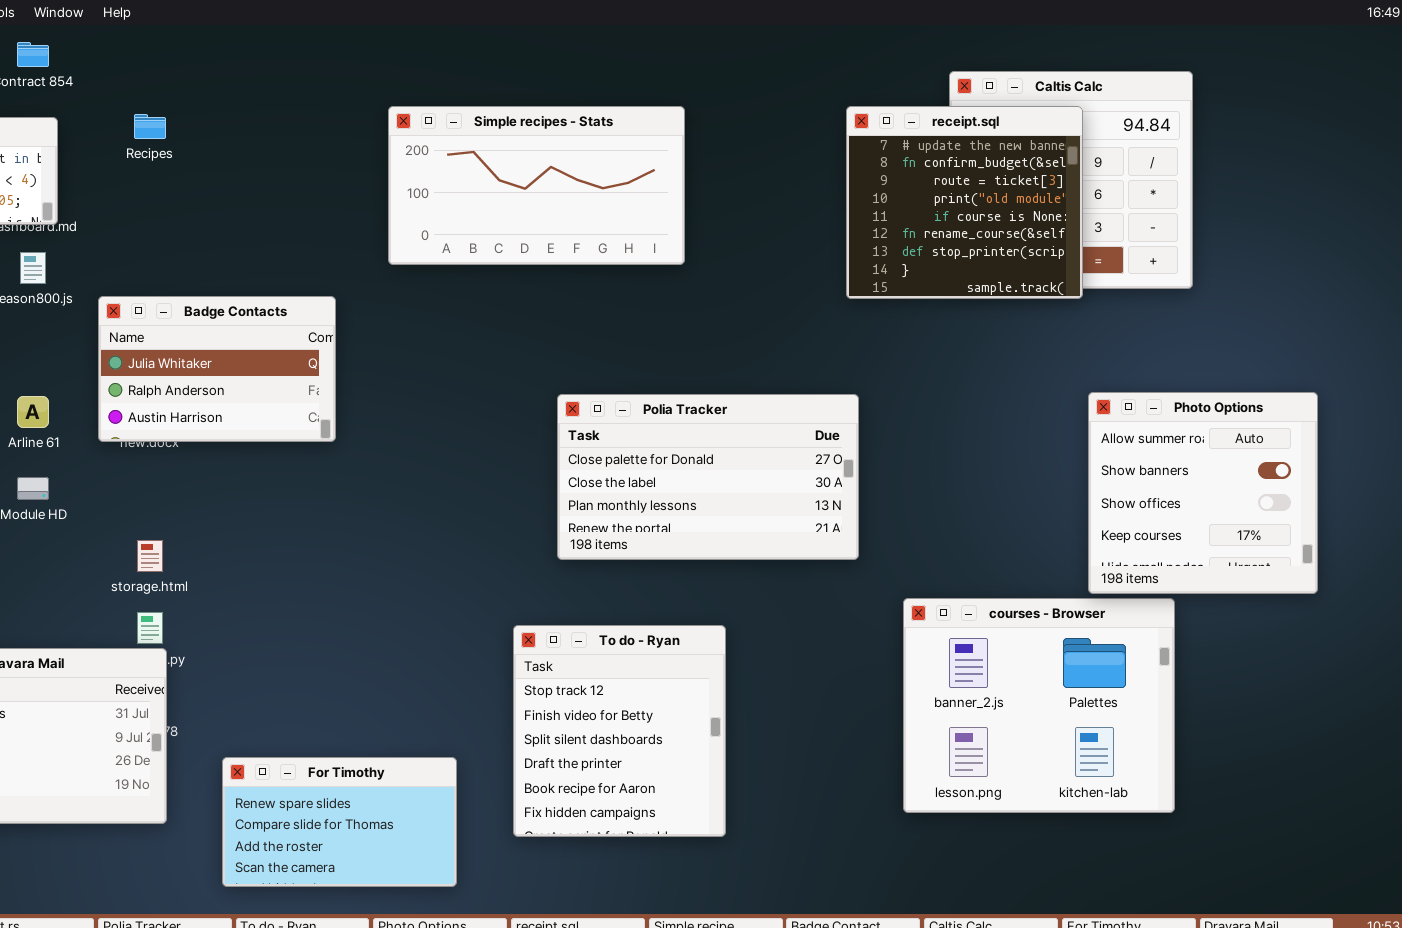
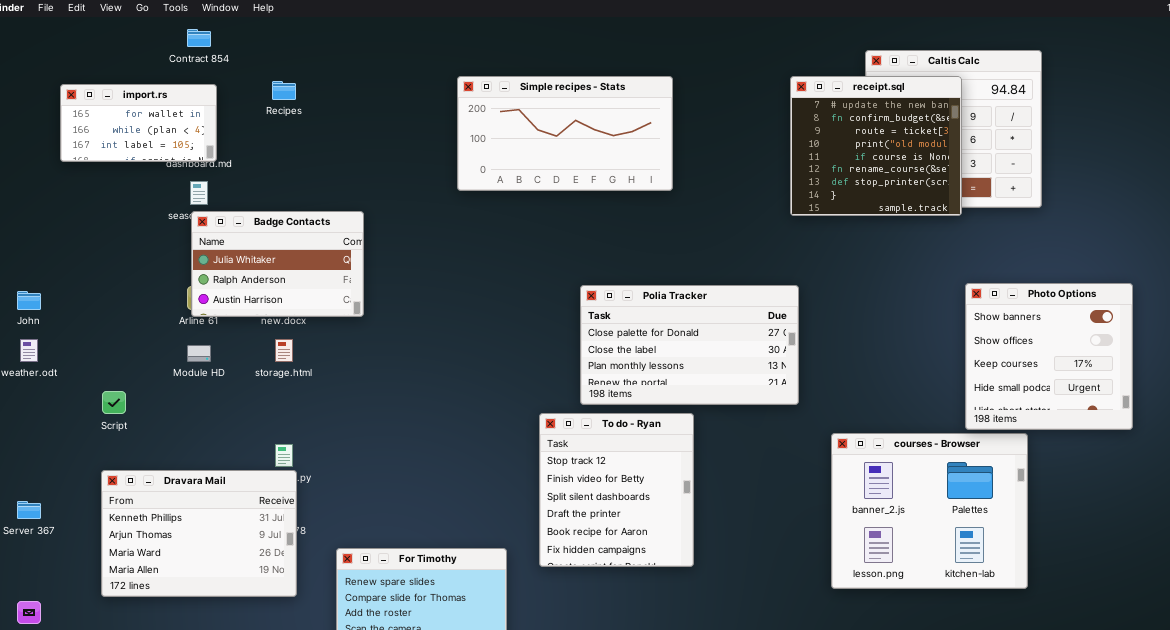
Badge Contacts: [98,296,336,442] -> [191,211,364,317], moved
Photo Options: [1088,392,1318,594] -> [965,283,1133,430], scrolled down 1 row
storage.html: [137,540,163,572] -> [275,339,293,362], moved
To do - Ryan: [513,625,726,837] -> [539,413,694,567], moved

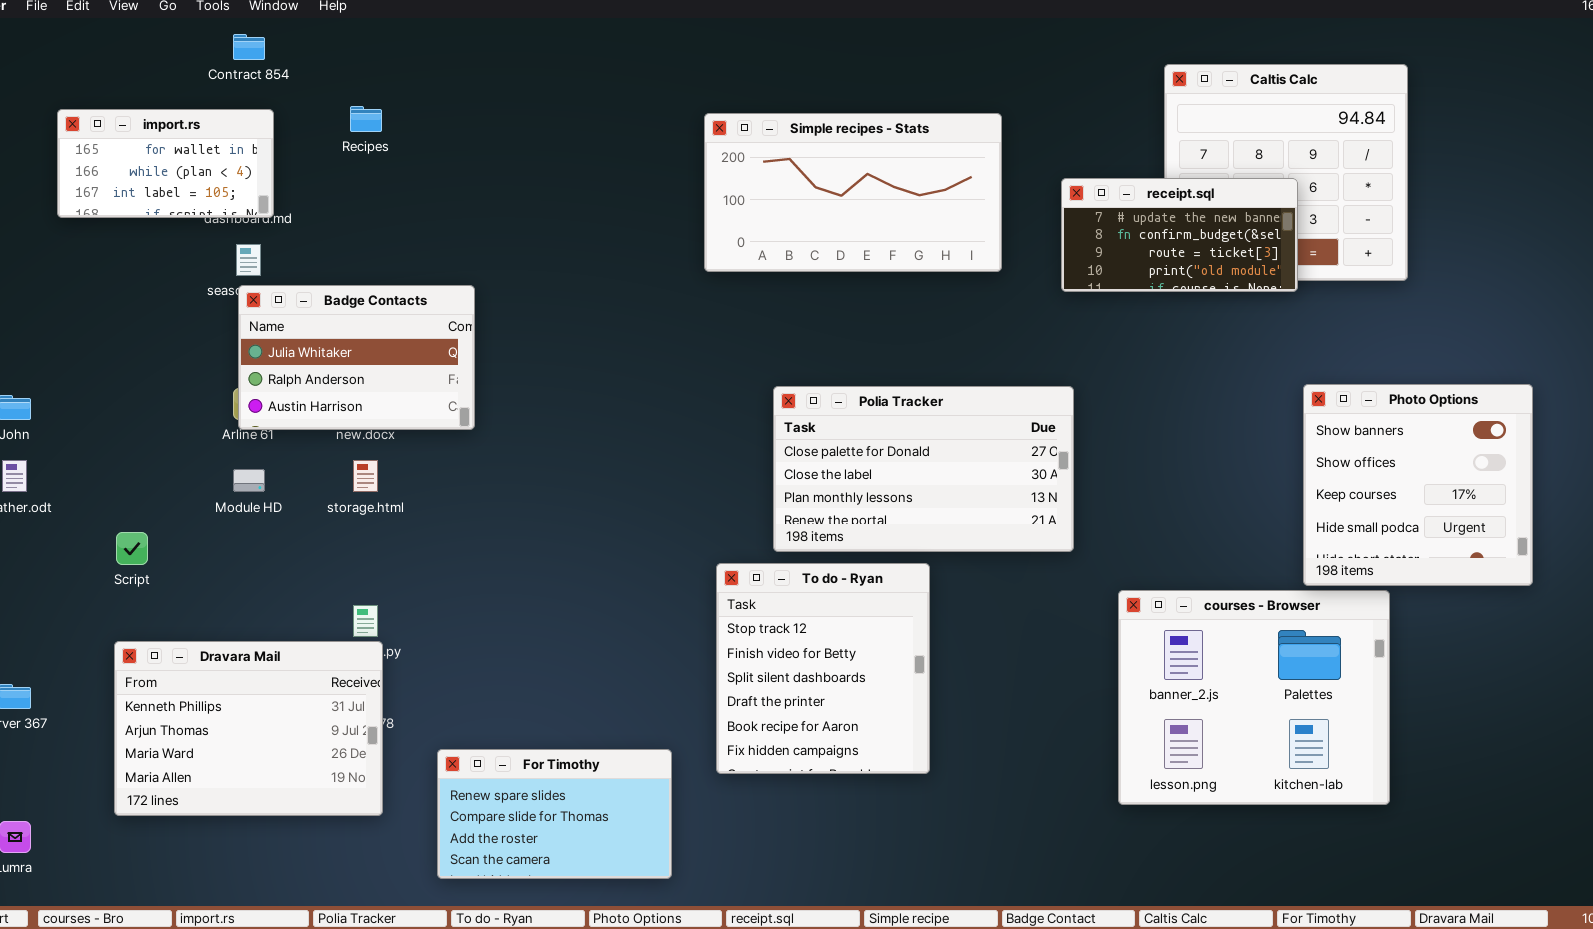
Simple recipes - Stats: [457,76,673,191] -> [704,113,1002,272], moved
receipt.sql: [790,76,962,216] -> [1061,178,1298,292], resized

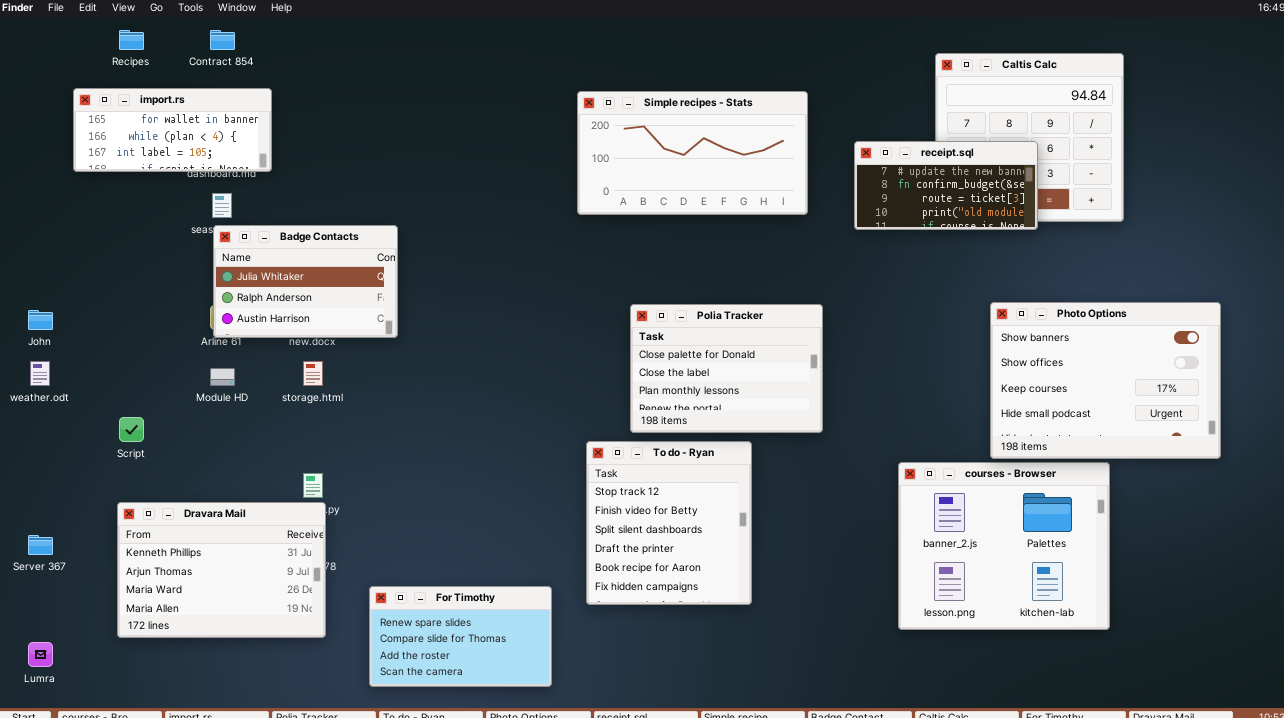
Recipes: [350,106,382,132] -> [119,30,144,50], moved
import.rs: [57,109,274,218] -> [73,88,272,172], resized
Photo Options: [1303,384,1533,586] -> [990,302,1221,459], resized
Polia Tracker: [773,386,1074,552] -> [630,304,823,433], resized

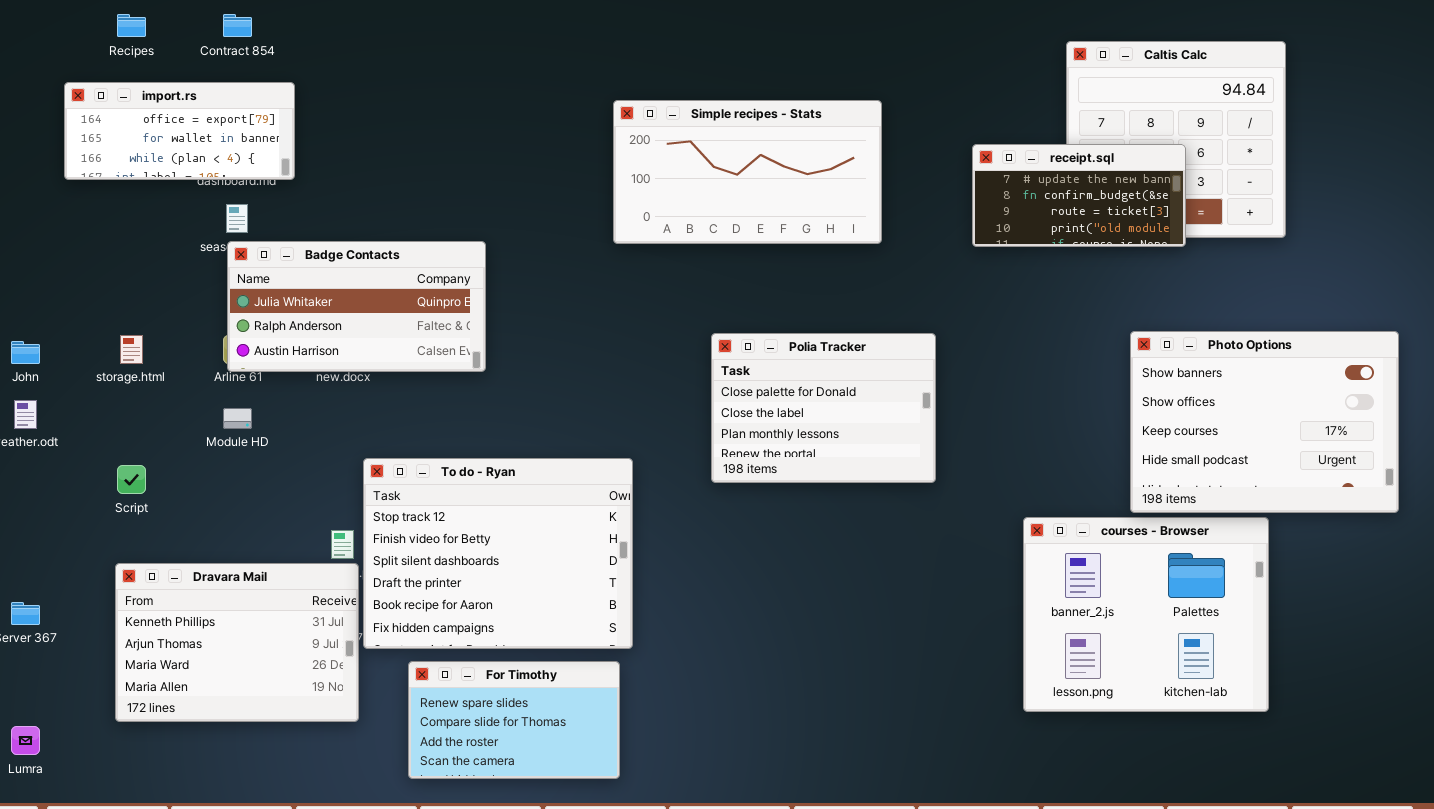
import.rs: [73,88,272,172] -> [64,82,295,180], scrolled up 1 row
Simple recipes - Stats: [577,91,808,215] -> [613,100,882,244], moved
Badge Contacts: [213,225,398,338] -> [227,241,486,372], resized
storage.html: [303,361,323,386] -> [120,335,143,364], moved
To do - Ryan: [586,441,752,605] -> [363,458,633,649], moved, resized

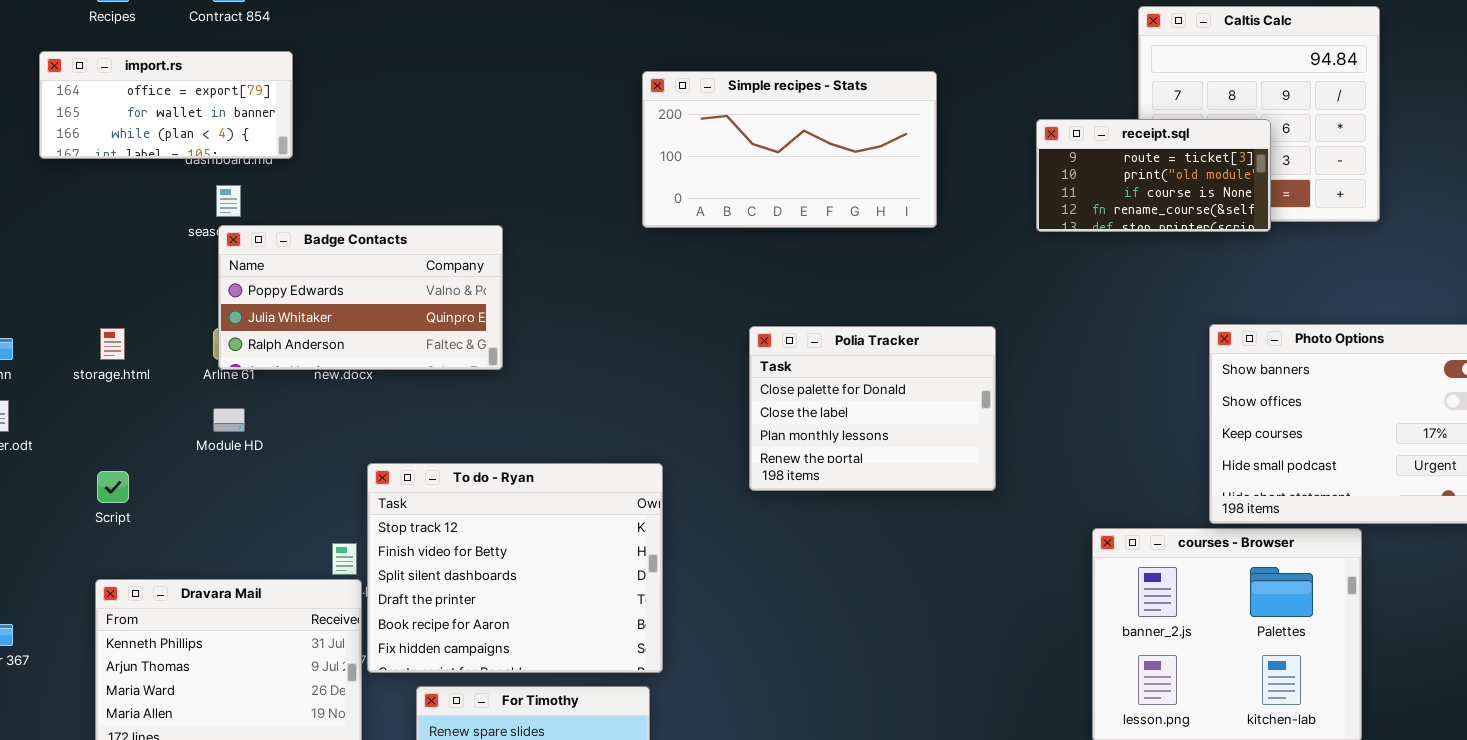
receipt.sql: [972,144,1186,247] -> [1036,119,1271,232], scrolled down 2 rows
Badge Contacts: [227,241,486,372] -> [218,225,503,370], scrolled up 1 row

